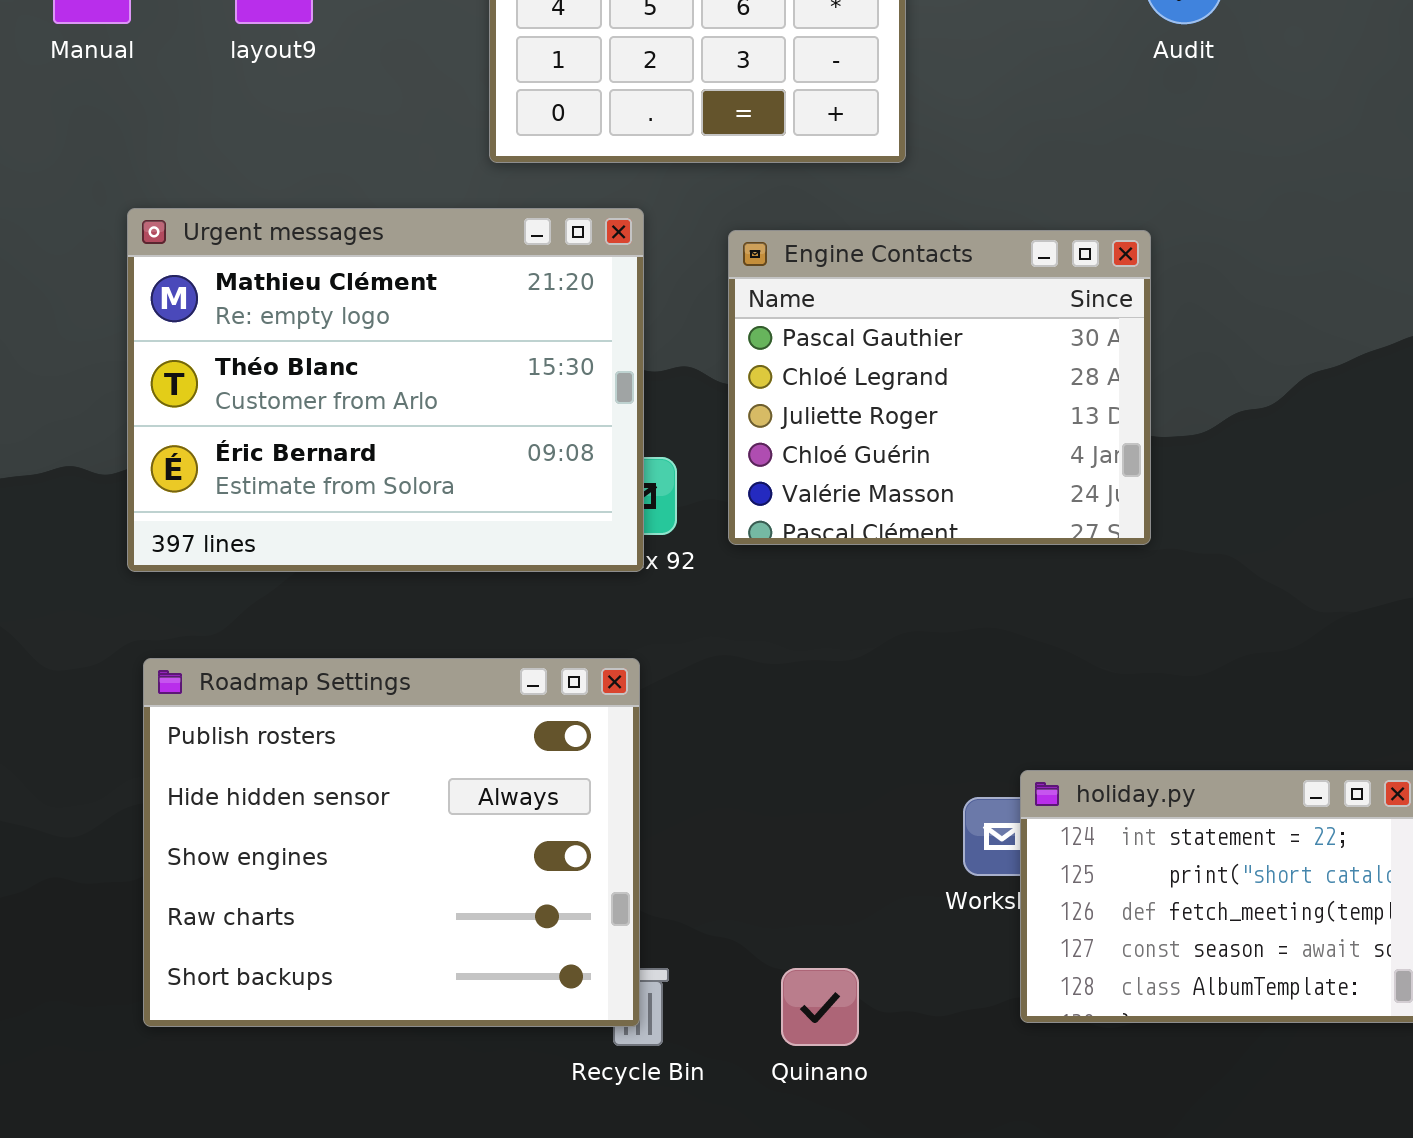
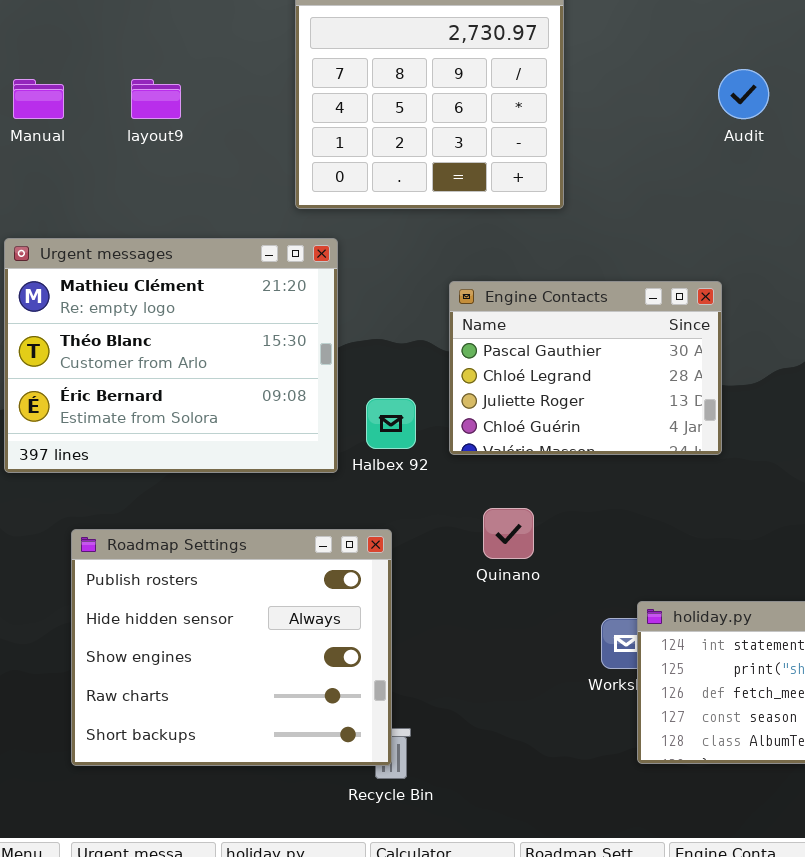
Urgent messages: [127,208,644,572] -> [4,238,338,473], moved
Engine Contacts: [728,230,1151,545] -> [449,281,722,455], resized
Quinano: [781,968,859,1046] -> [483,508,534,559], moved

